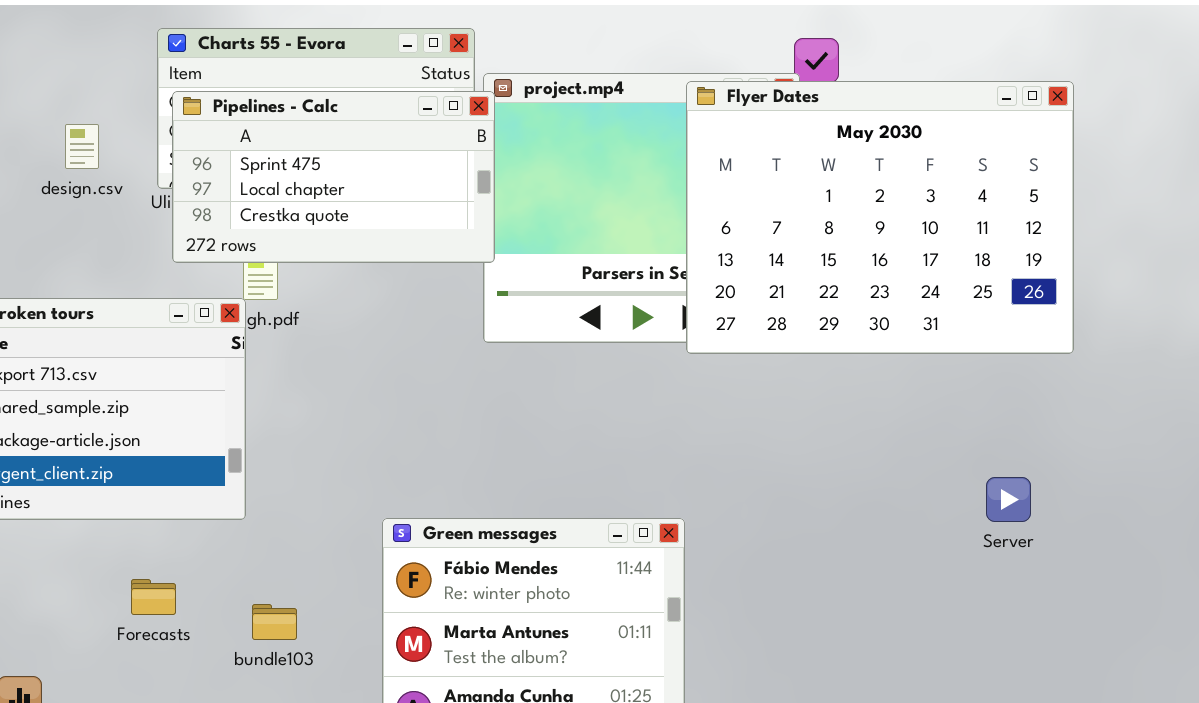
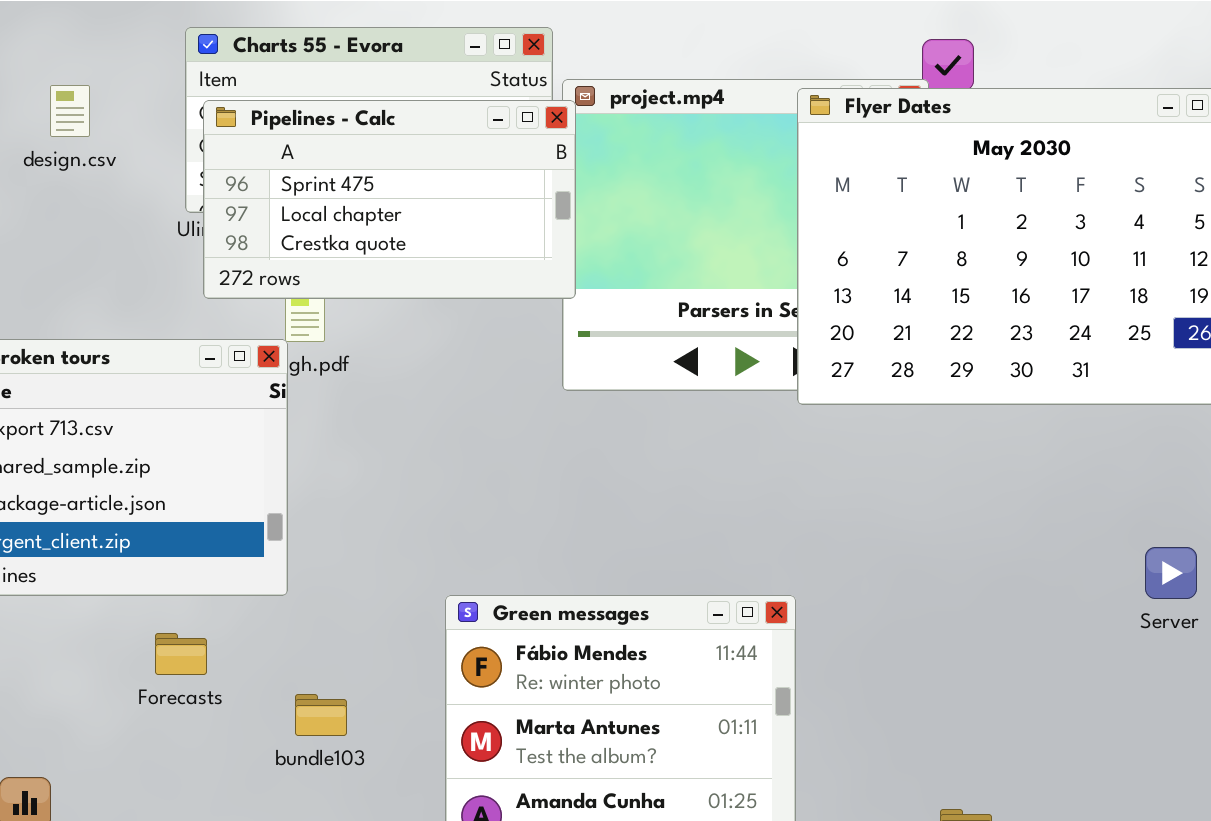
design.csv: [65,124,99,169] -> [50,85,90,137], moved
Forecasts: [131,579,176,615] -> [155,633,207,675], moved

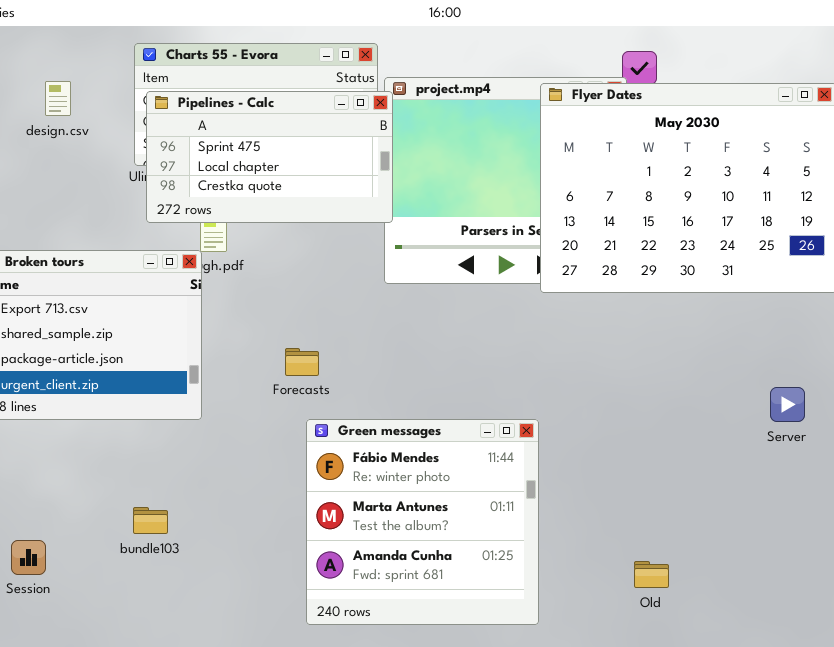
Forecasts: [155,633,207,675] -> [285,348,319,376], moved
bundle103: [295,694,347,736] -> [133,507,168,534], moved

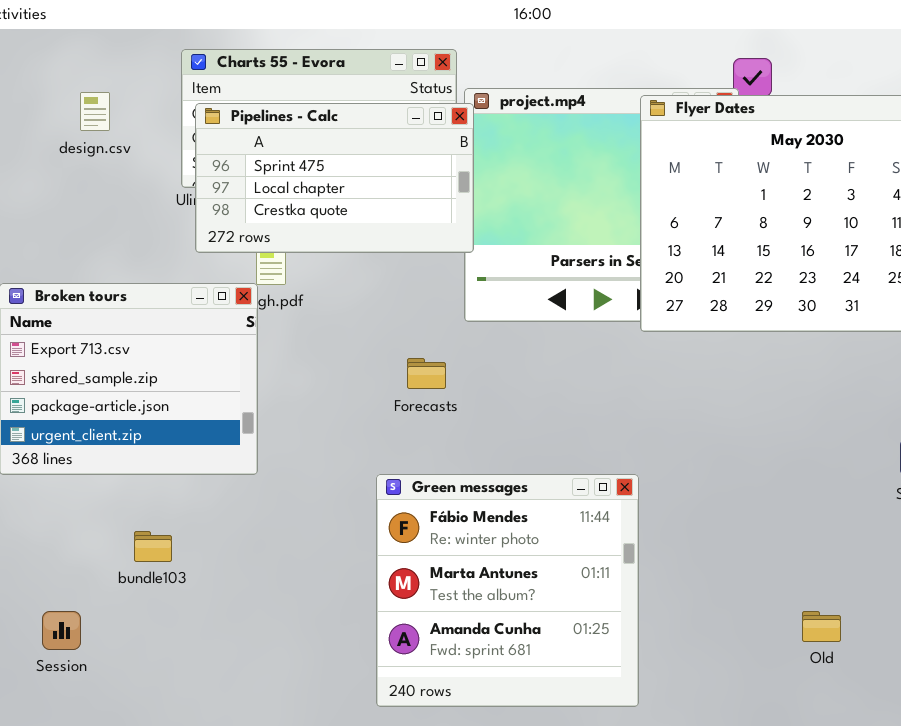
Forecasts: [285,348,319,376] -> [407,358,446,389], moved
bundle103: [133,507,168,534] -> [134,531,172,562], moved
Old: [634,561,669,588] -> [802,611,841,642], moved

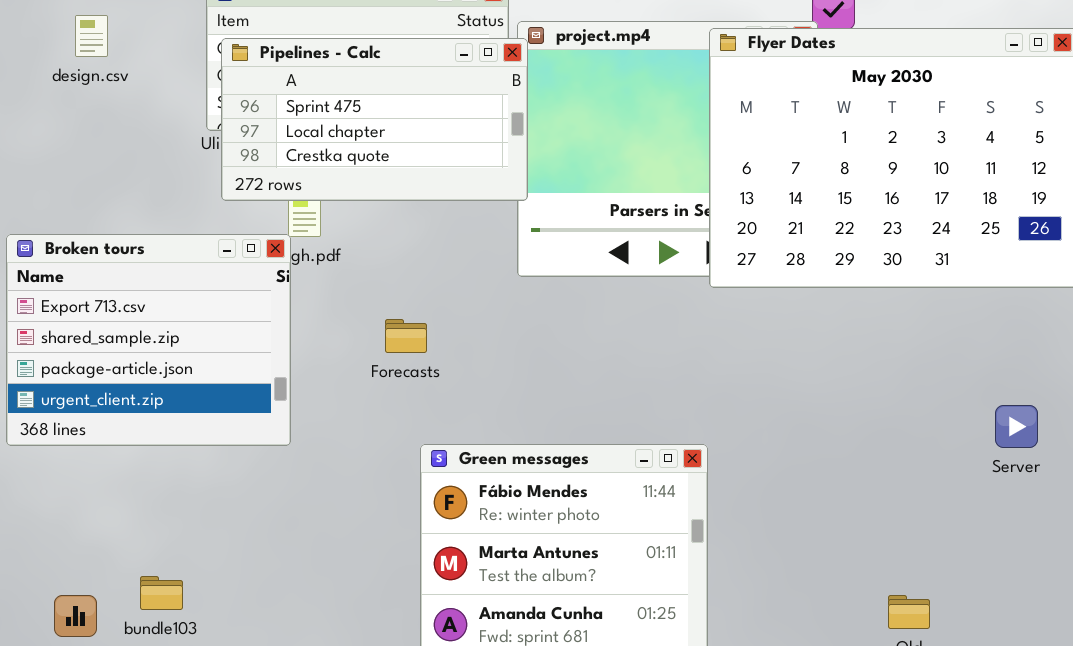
design.csv: [80,92,110,131] -> [75,15,108,57], moved
Forecasts: [407,358,446,389] -> [385,319,427,353], moved
bundle103: [134,531,172,562] -> [140,576,183,610], moved

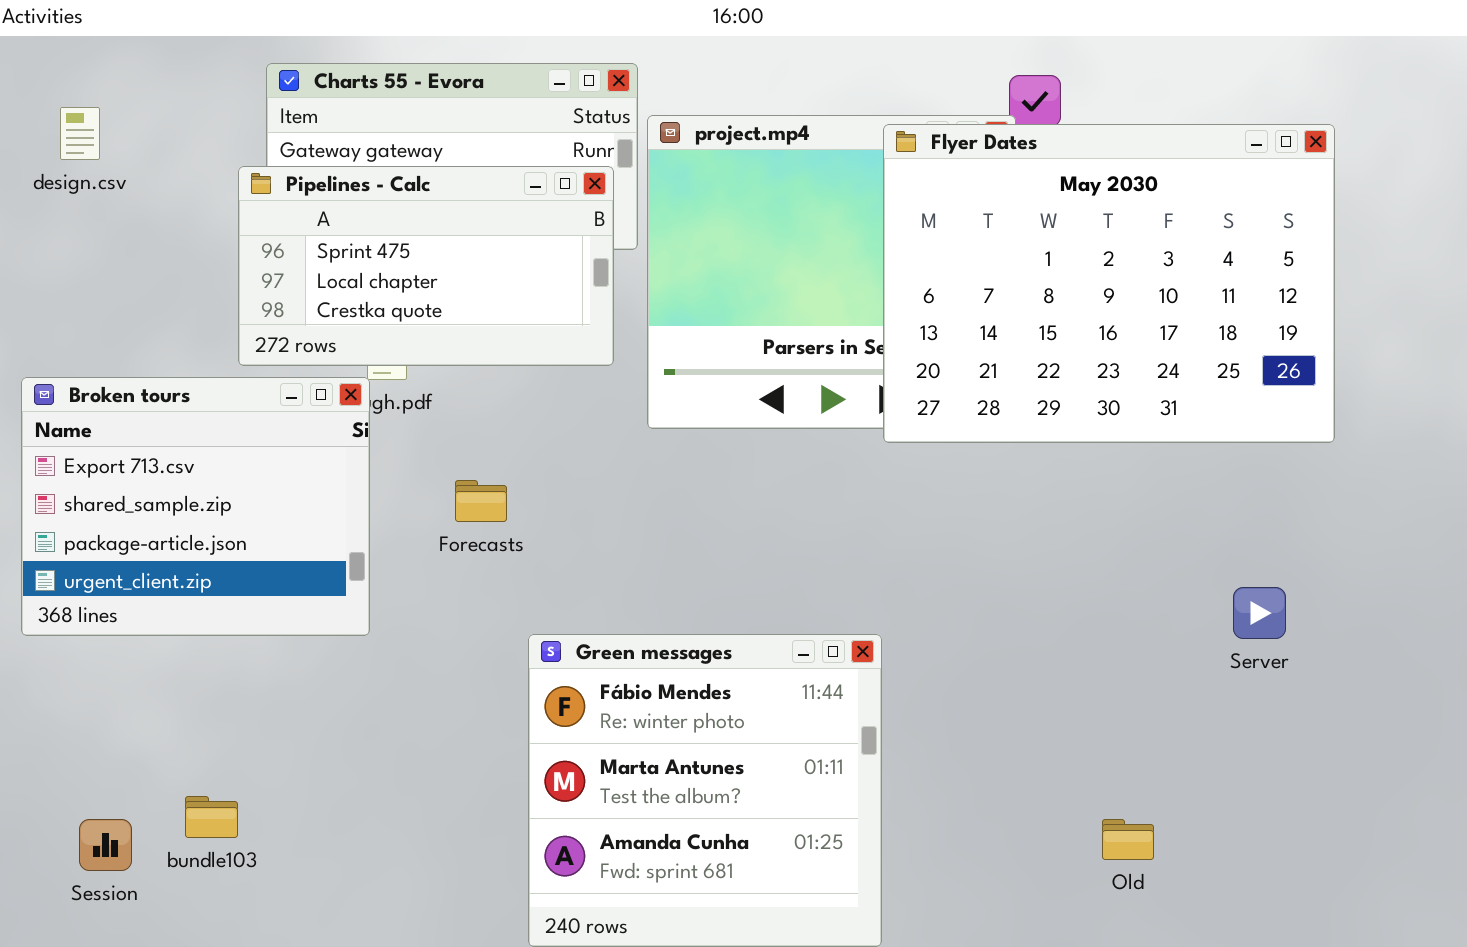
design.csv: [75,15,108,57] -> [60,107,100,160], moved
Pipelines - Calc: [221,38,528,201] -> [238,166,614,366], moved
Forecasts: [385,319,427,353] -> [455,480,507,522], moved

